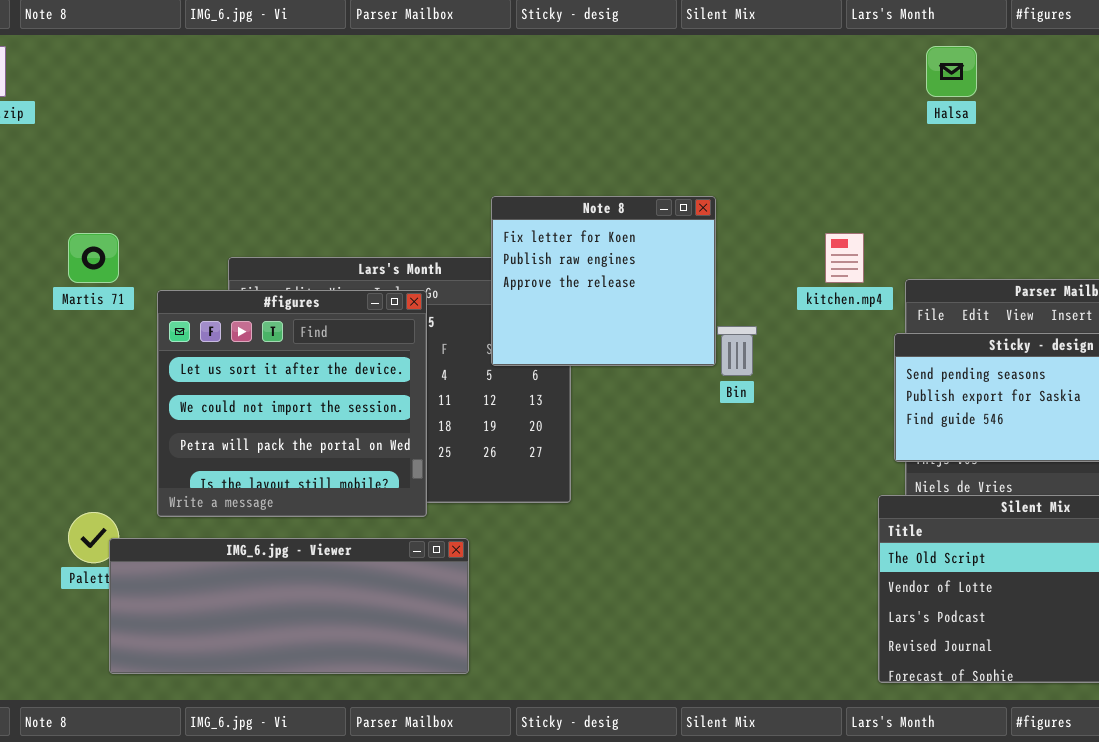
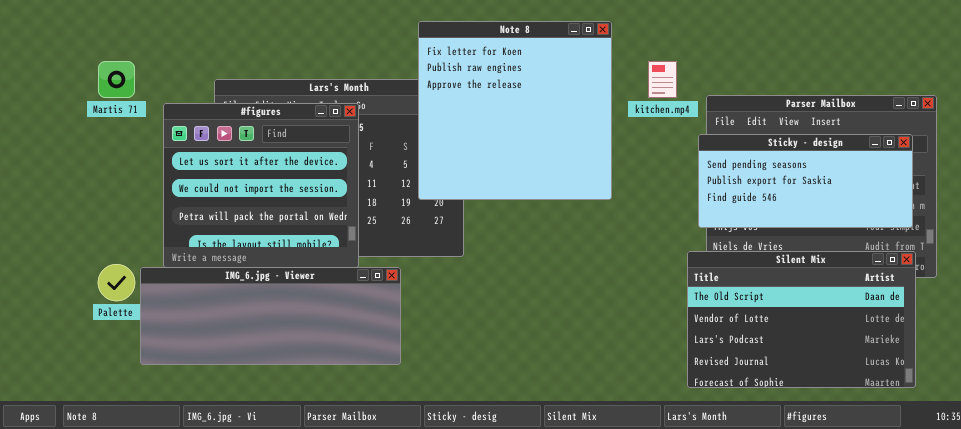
Note 8: [491,196,716,366] -> [418,21,612,200], moved, resized
IMG_6.jpg - Viewer: [109,538,469,674] -> [140,267,401,365], moved

